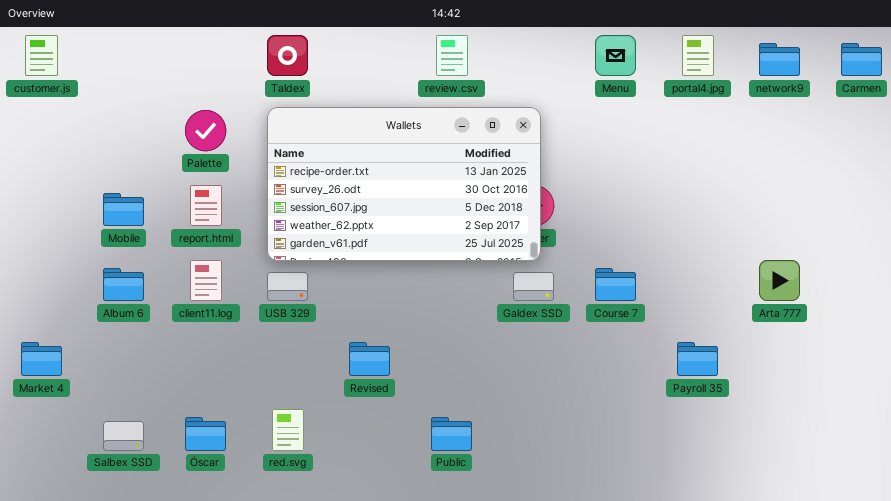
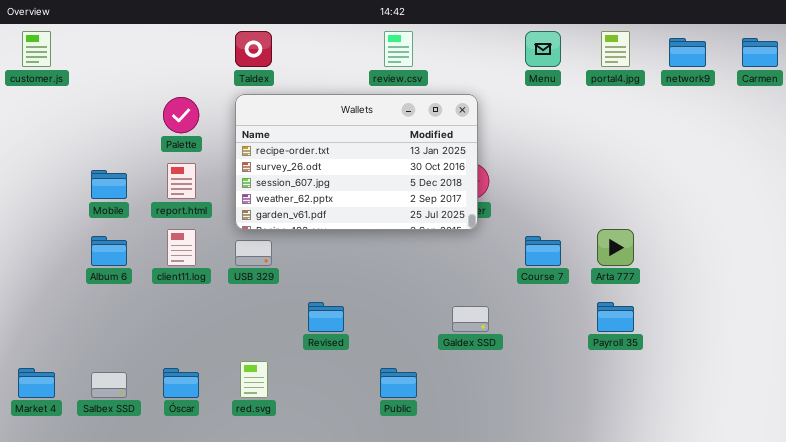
Arta 777: [759,260,800,301] -> [597,229,634,266], moved
Galdex SSD: [513,272,554,301] -> [452,306,489,332], moved
Market 4: [21,342,62,376] -> [18,368,55,398], moved

